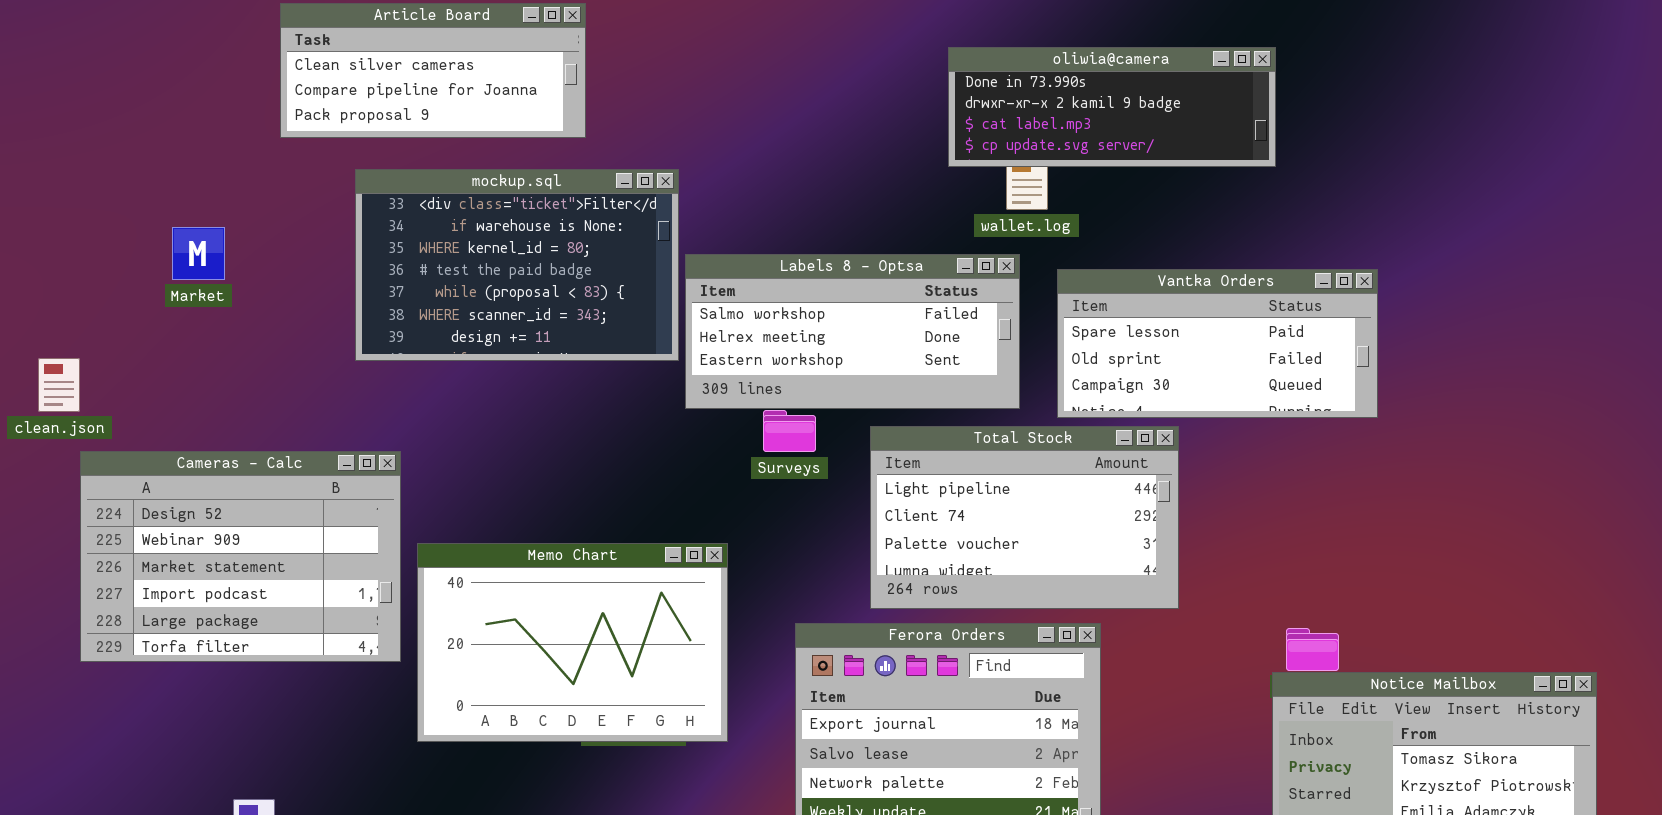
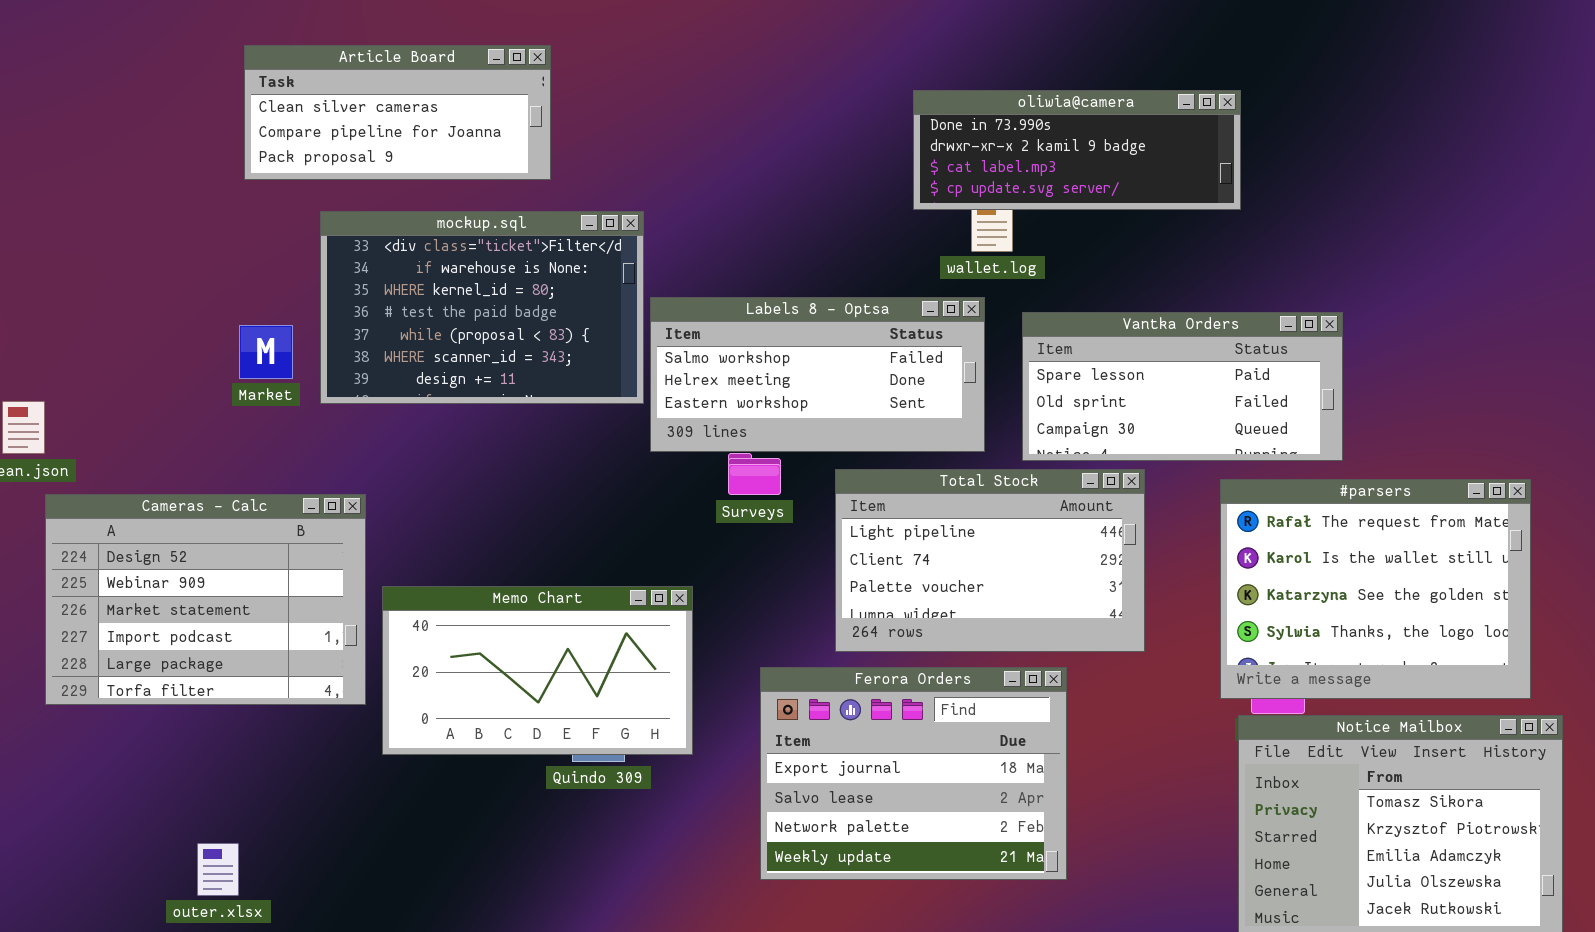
Market: [172,227,225,280] -> [239,325,293,379], moved
#parsers: none -> [1220,479,1531,699], opened
Memo Chart: [417,543,728,742] -> [382,586,693,755], resized

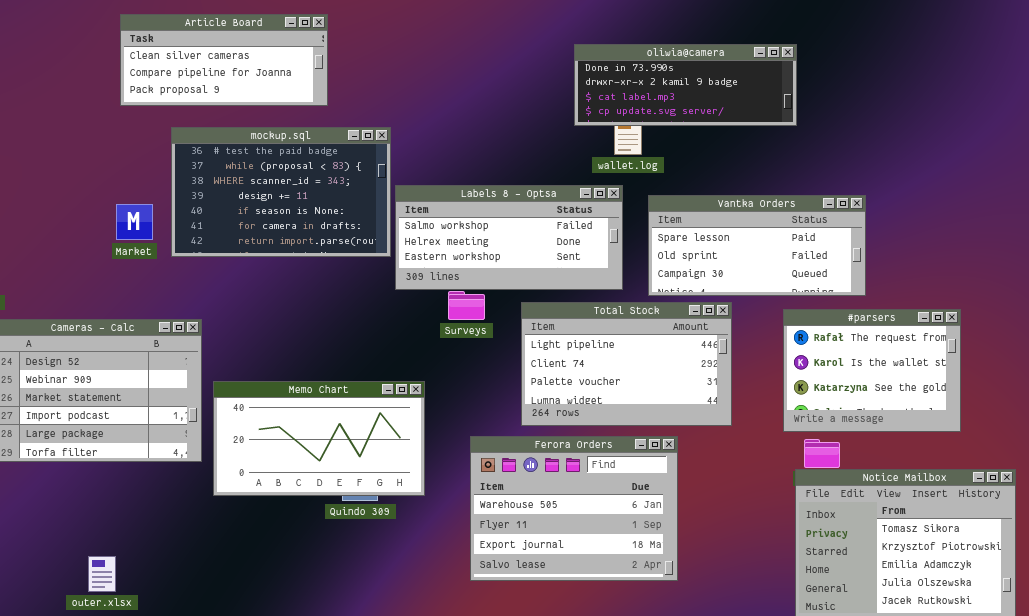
mockup.sql: [320,211,644,404] -> [171,127,391,257], scrolled down 3 rows
#parsers: [1220,479,1531,699] -> [783,309,961,432], resized
Ferora Orders: [760,667,1067,880] -> [470,436,678,581], scrolled up 2 rows

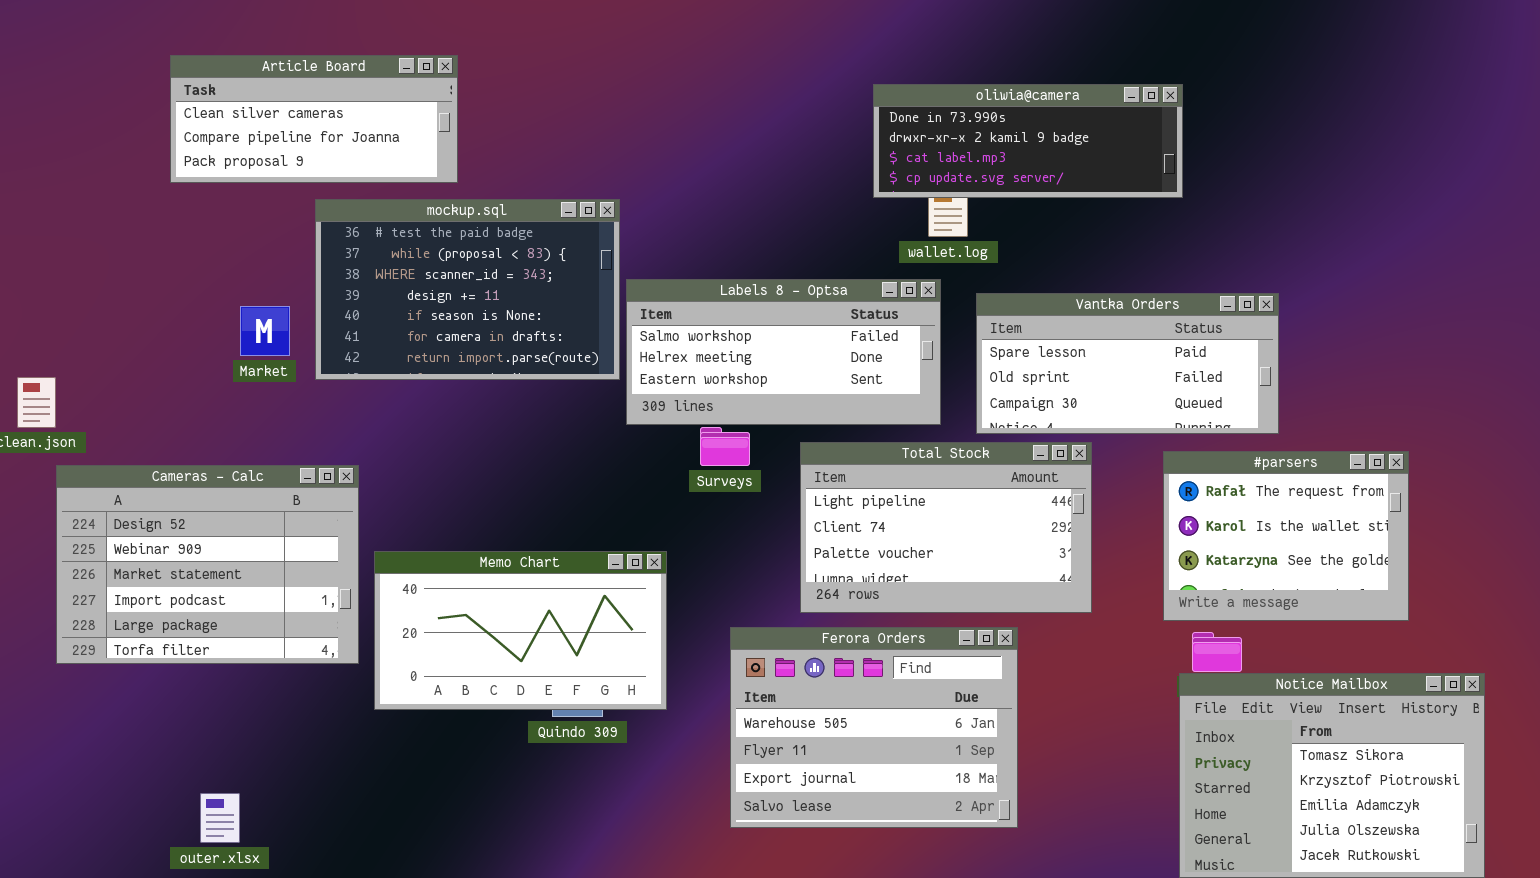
Article Board: [120,14,328,106] -> [170,55,458,183], moved

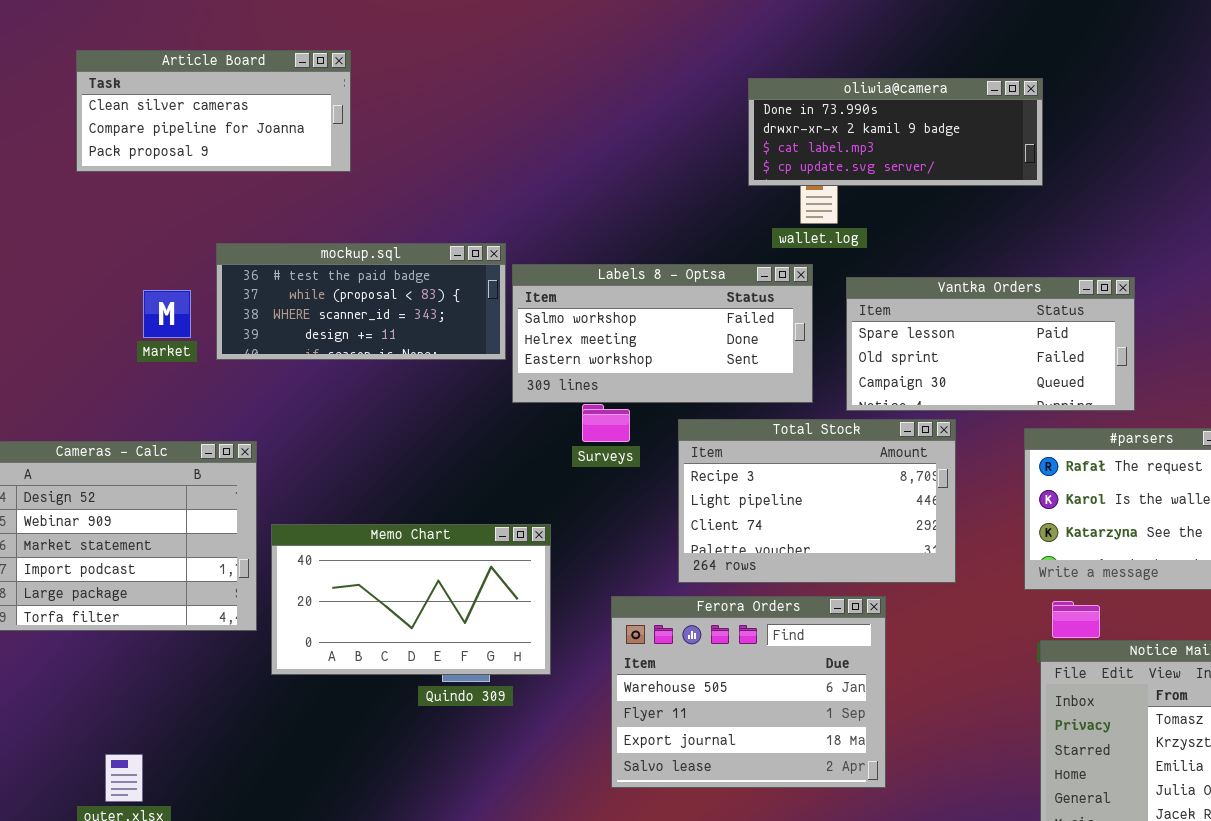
mockup.sql: [315,199,620,380] -> [216,243,506,360], resized
Total Stock: [800,442,1092,613] -> [678,419,956,583], scrolled up 1 row

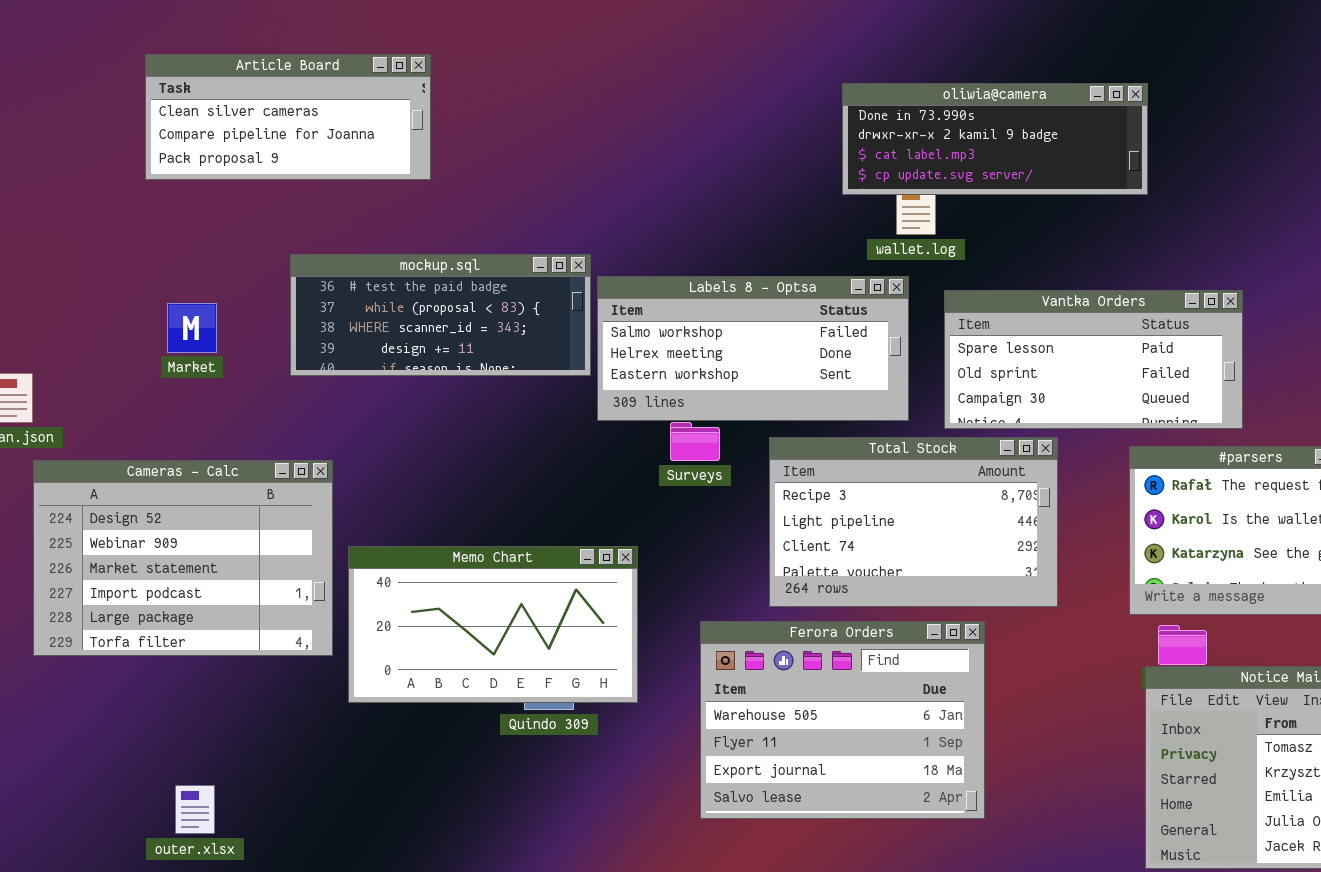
Market: [143,290,191,338] -> [167,303,217,353], moved

